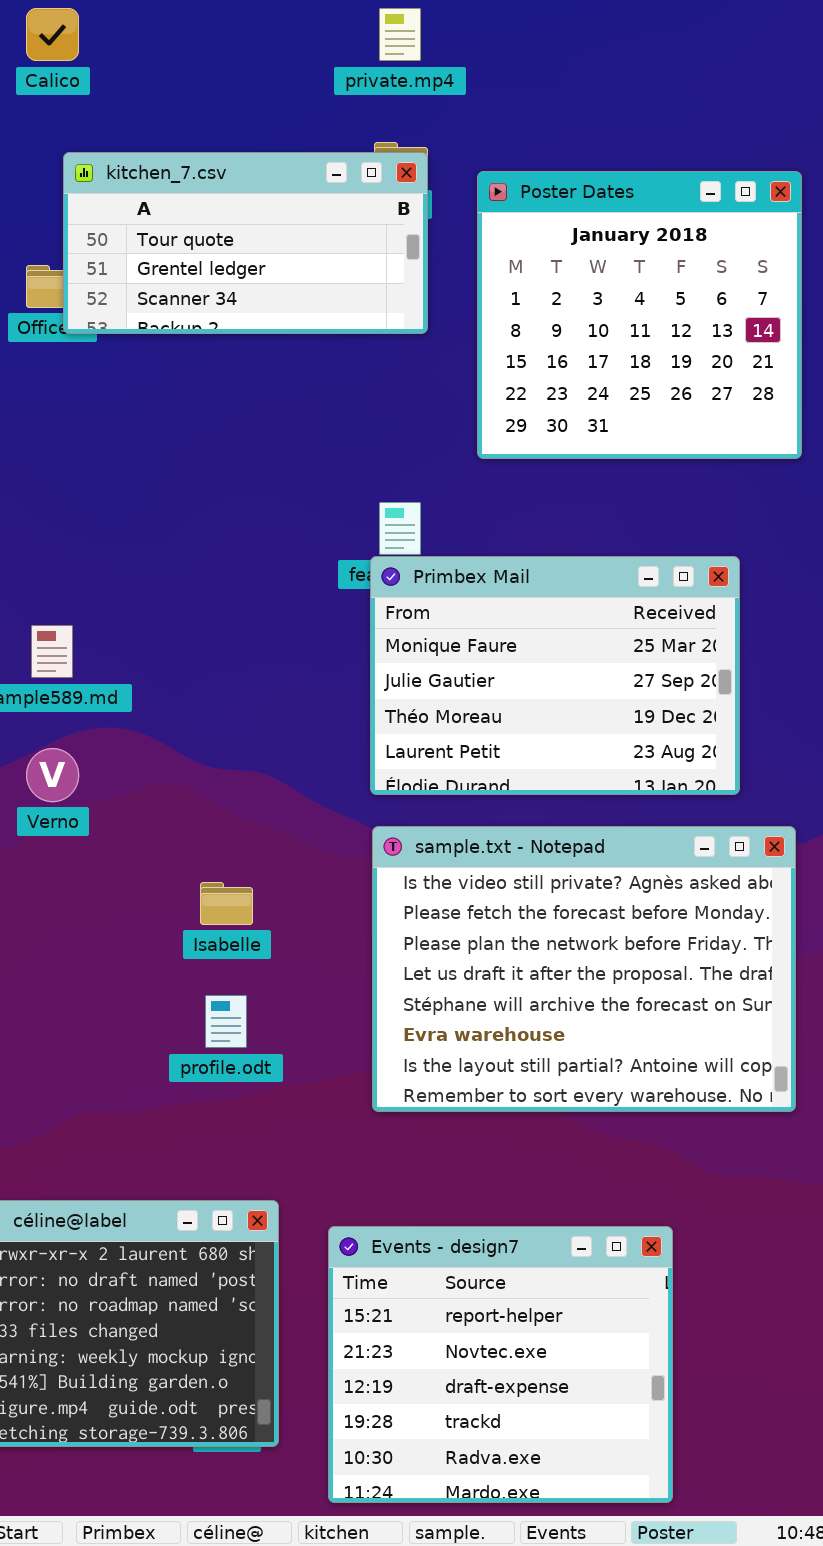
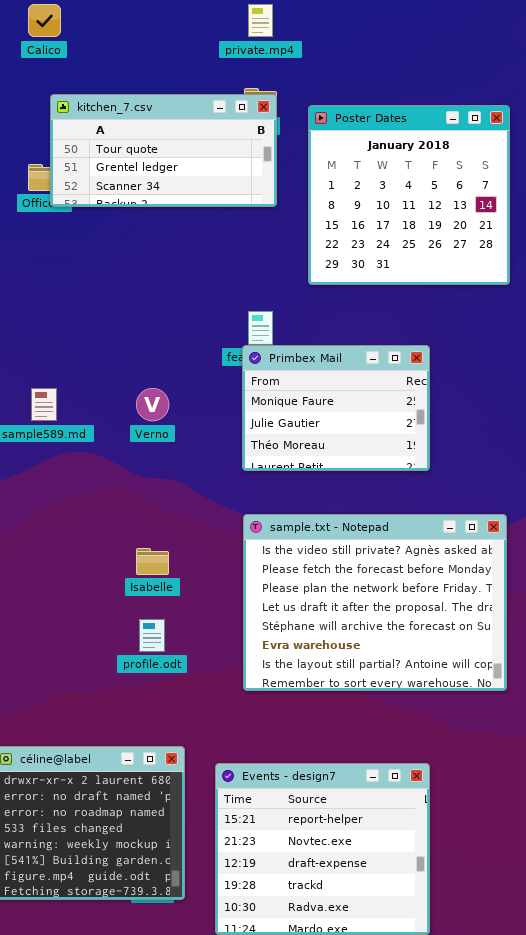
Primbex Mail: [370,556,740,795] -> [242,345,430,471], resized
Verno: [26,748,79,802] -> [136,388,169,421], moved

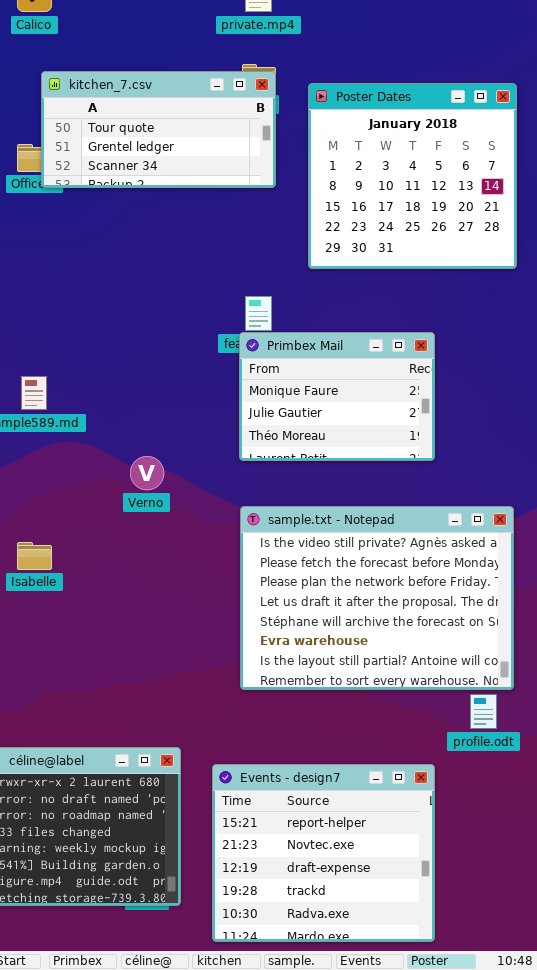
Verno: [136,388,169,421] -> [130,456,164,490], moved
Isabelle: [136,548,169,575] -> [17,542,52,570], moved
profile.odt: [139,619,165,652] -> [470,694,497,729], moved

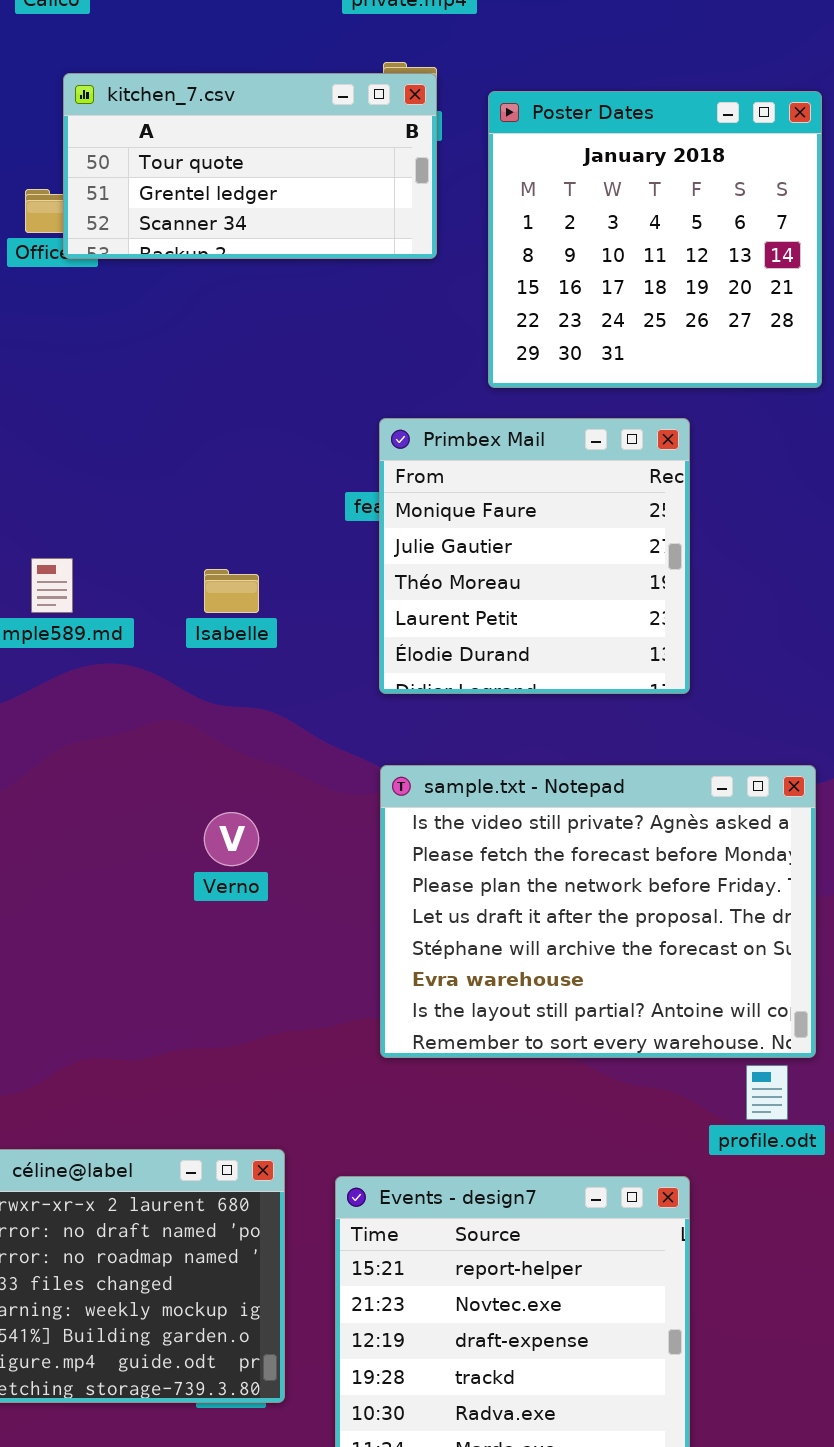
Primbex Mail: [239,332,435,461] -> [379,418,690,694], resized
Verno: [130,456,164,490] -> [204,812,259,866], moved
Isabelle: [17,542,52,570] -> [204,569,259,613], moved

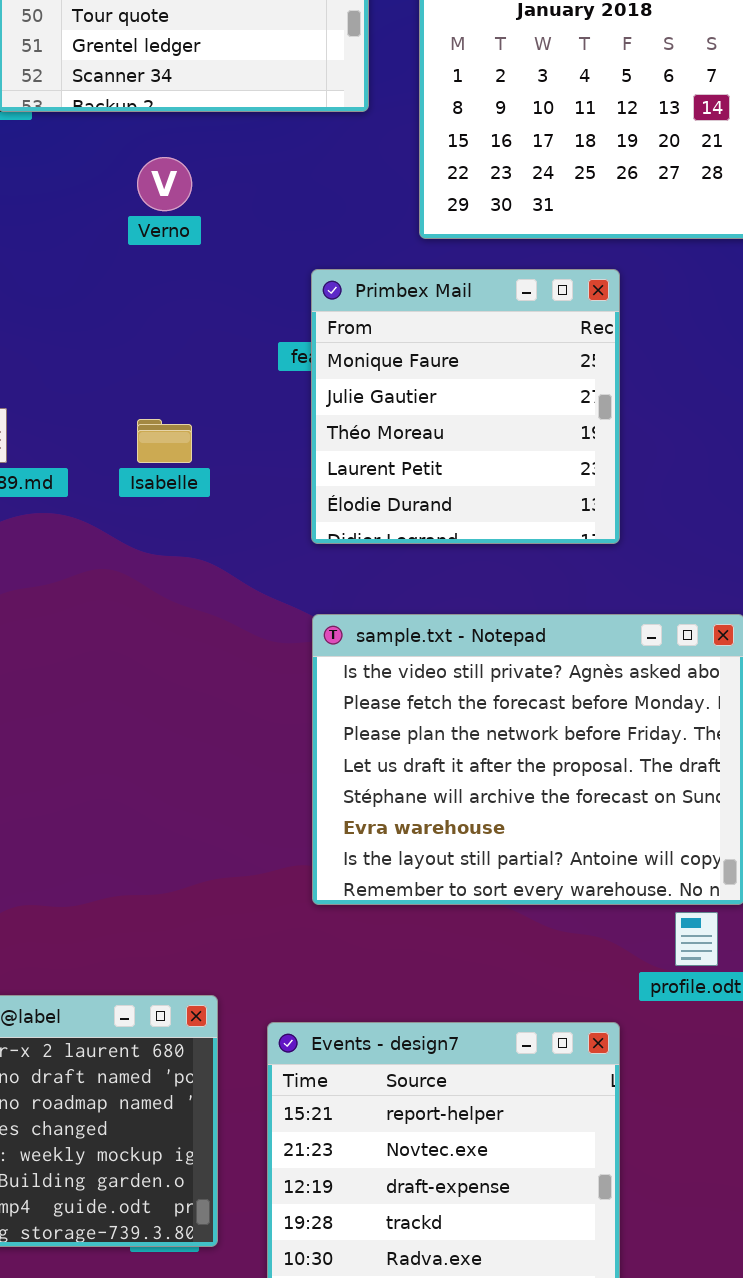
Verno: [204,812,259,866] -> [137,157,192,211], moved

